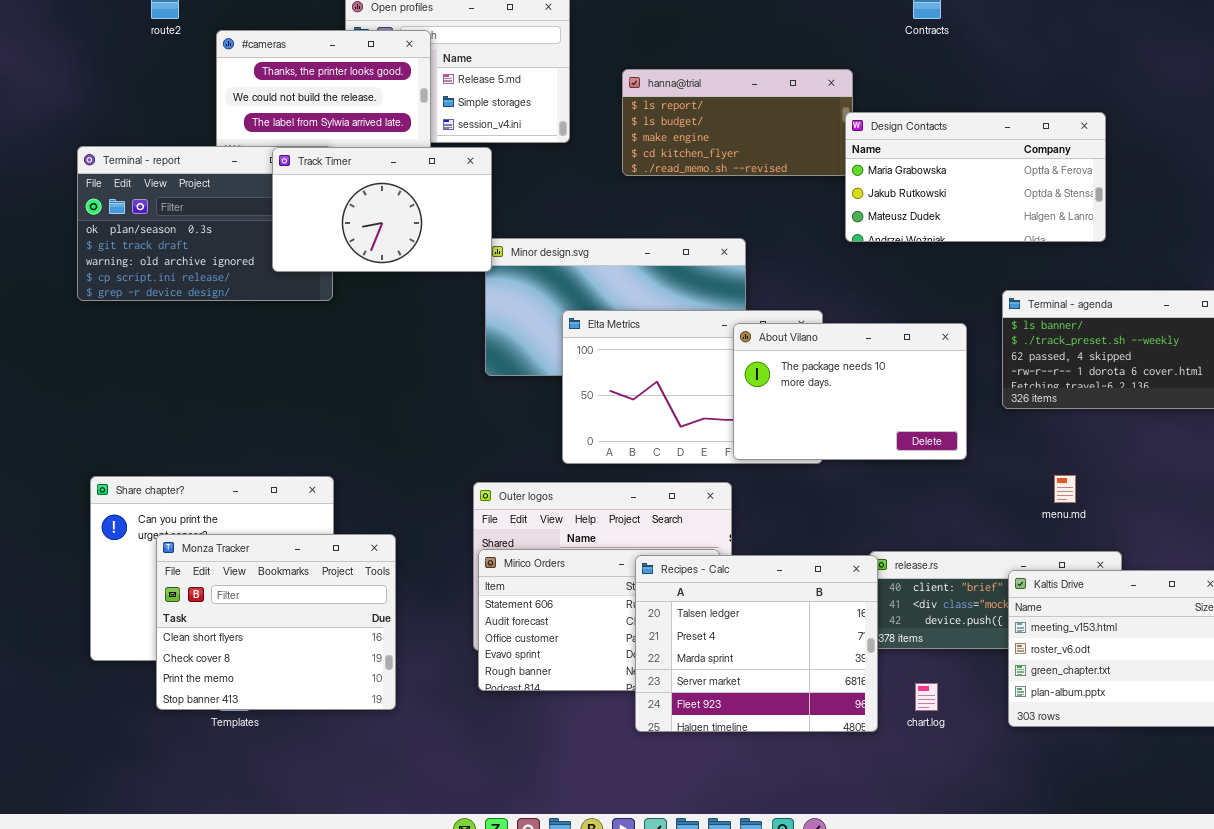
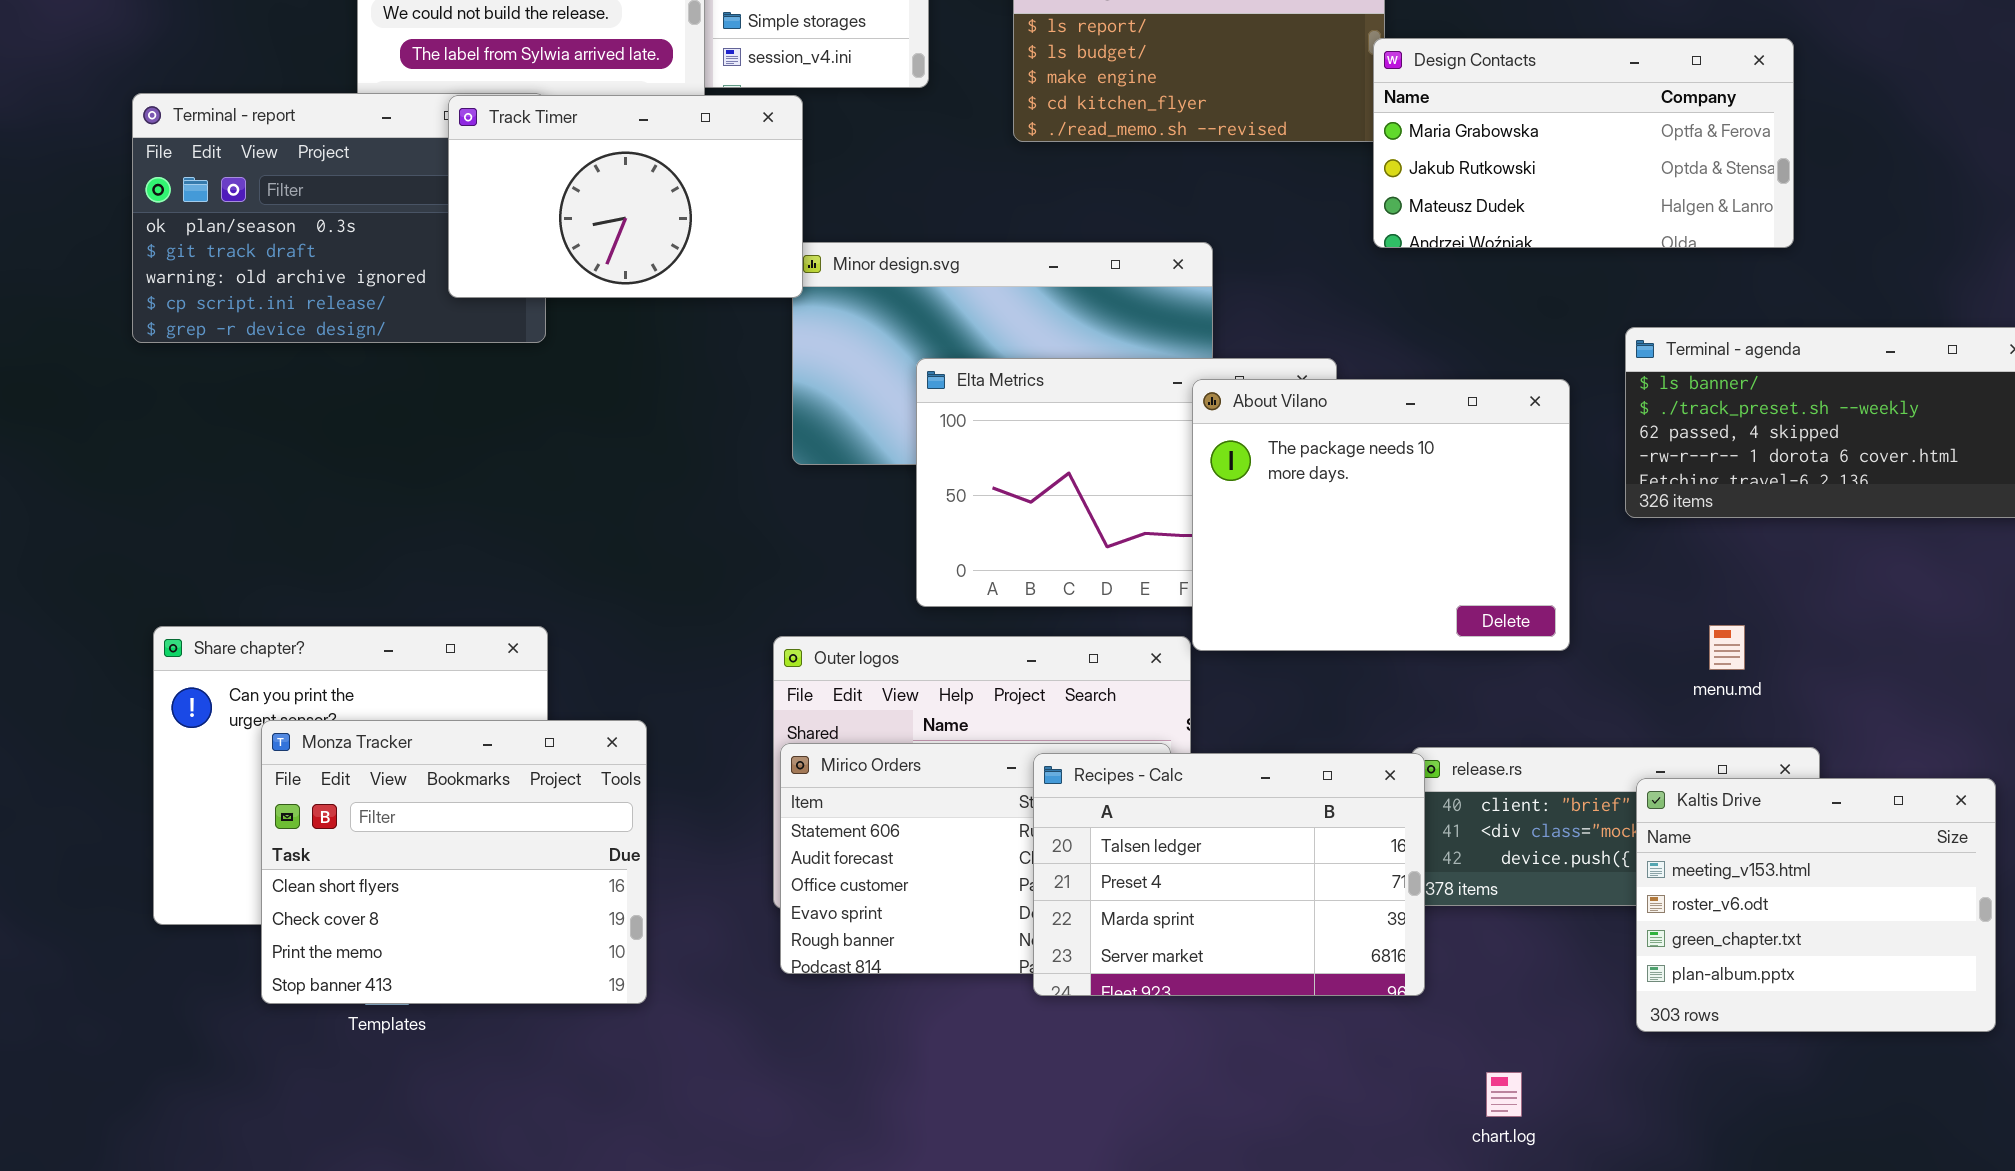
About Vilano: [733,323,967,460] -> [1192,379,1570,651], resized
Recipes - Calc: [635,555,878,732] -> [1033,753,1425,996], resized
chart.log: [915,683,938,711] -> [1486,1072,1522,1117], moved

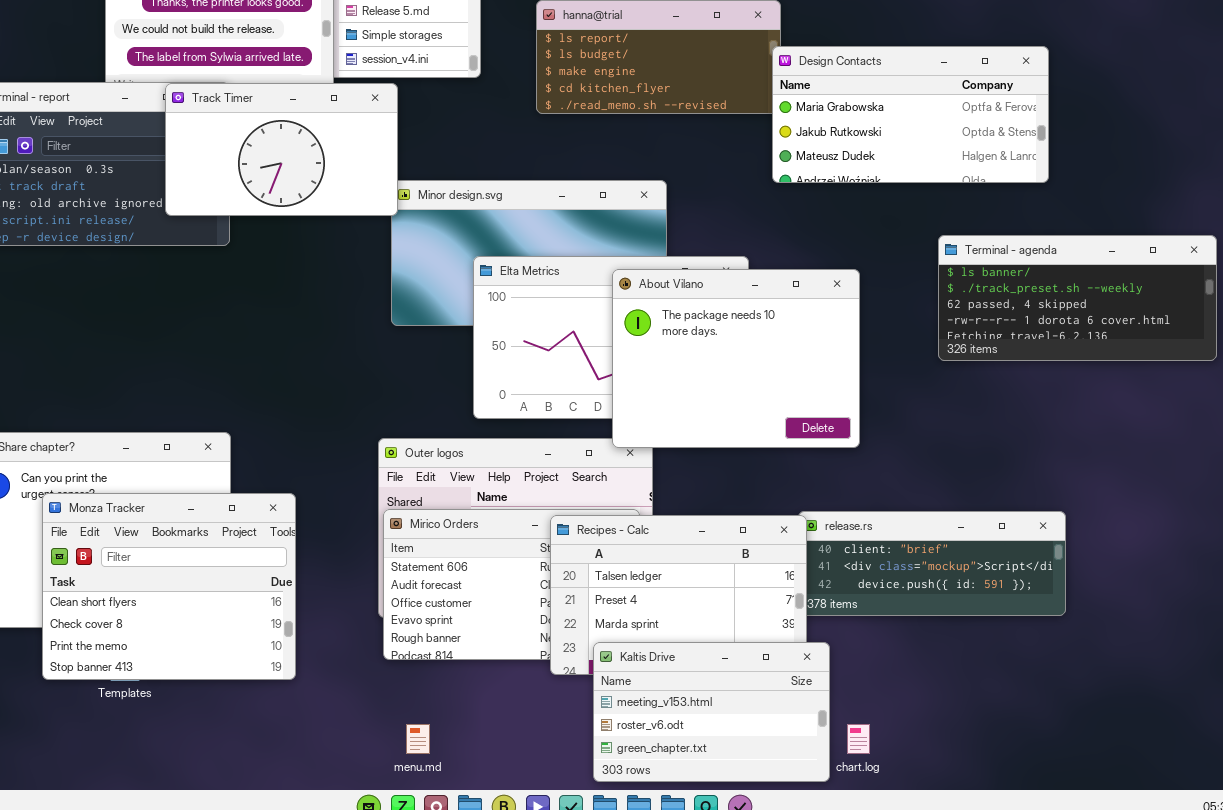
About Vilano: [1192,379,1570,651] -> [612,269,860,448], moved
menu.md: [1709,625,1745,670] -> [406,724,430,754], moved
Kaltis Drive: [1636,778,1996,1032] -> [593,642,830,782], moved, resized

